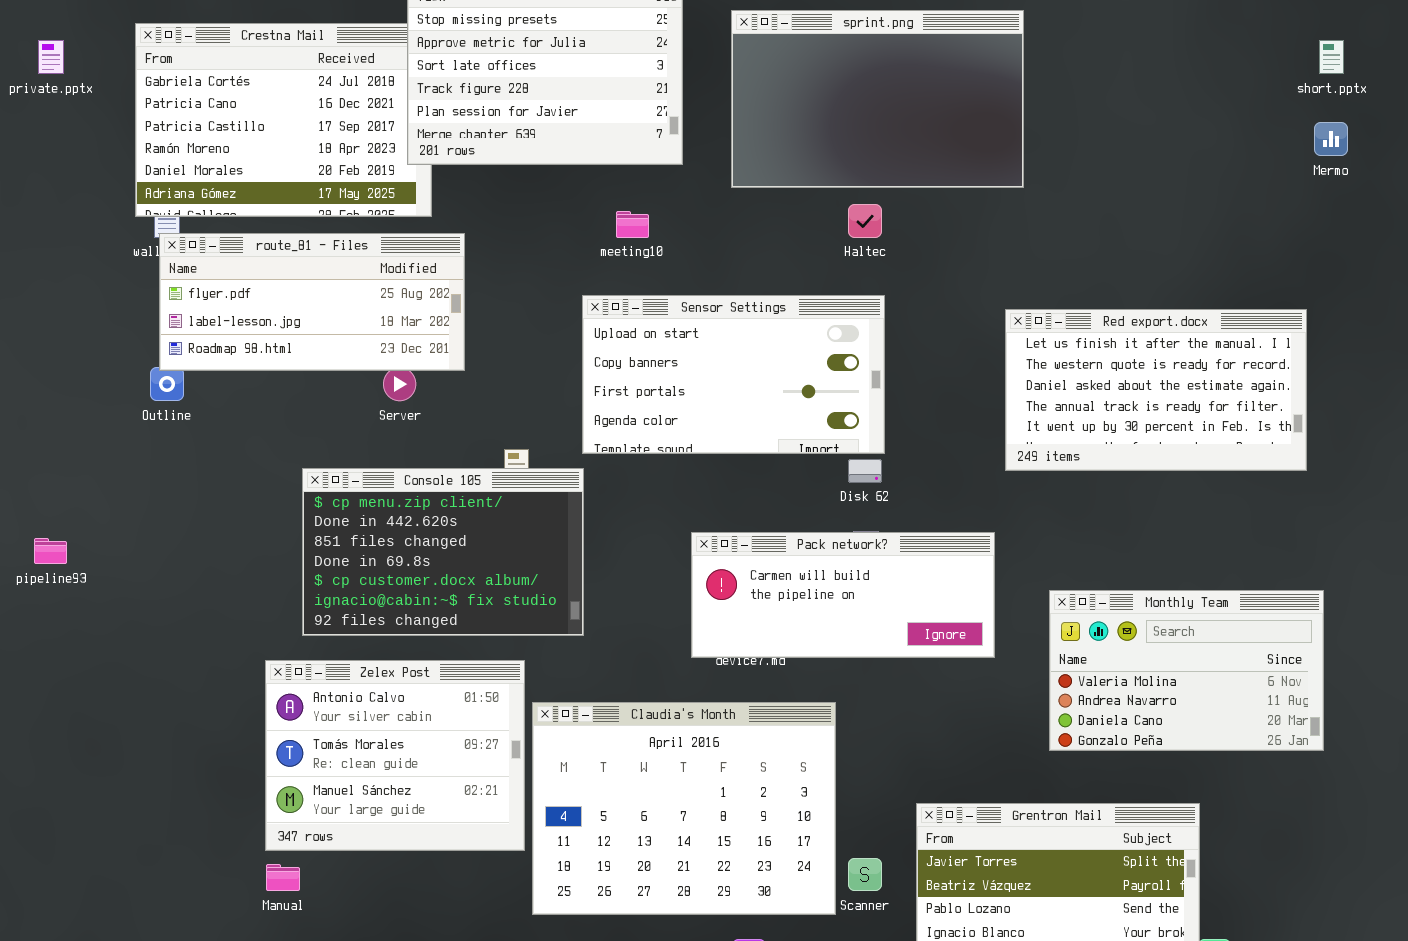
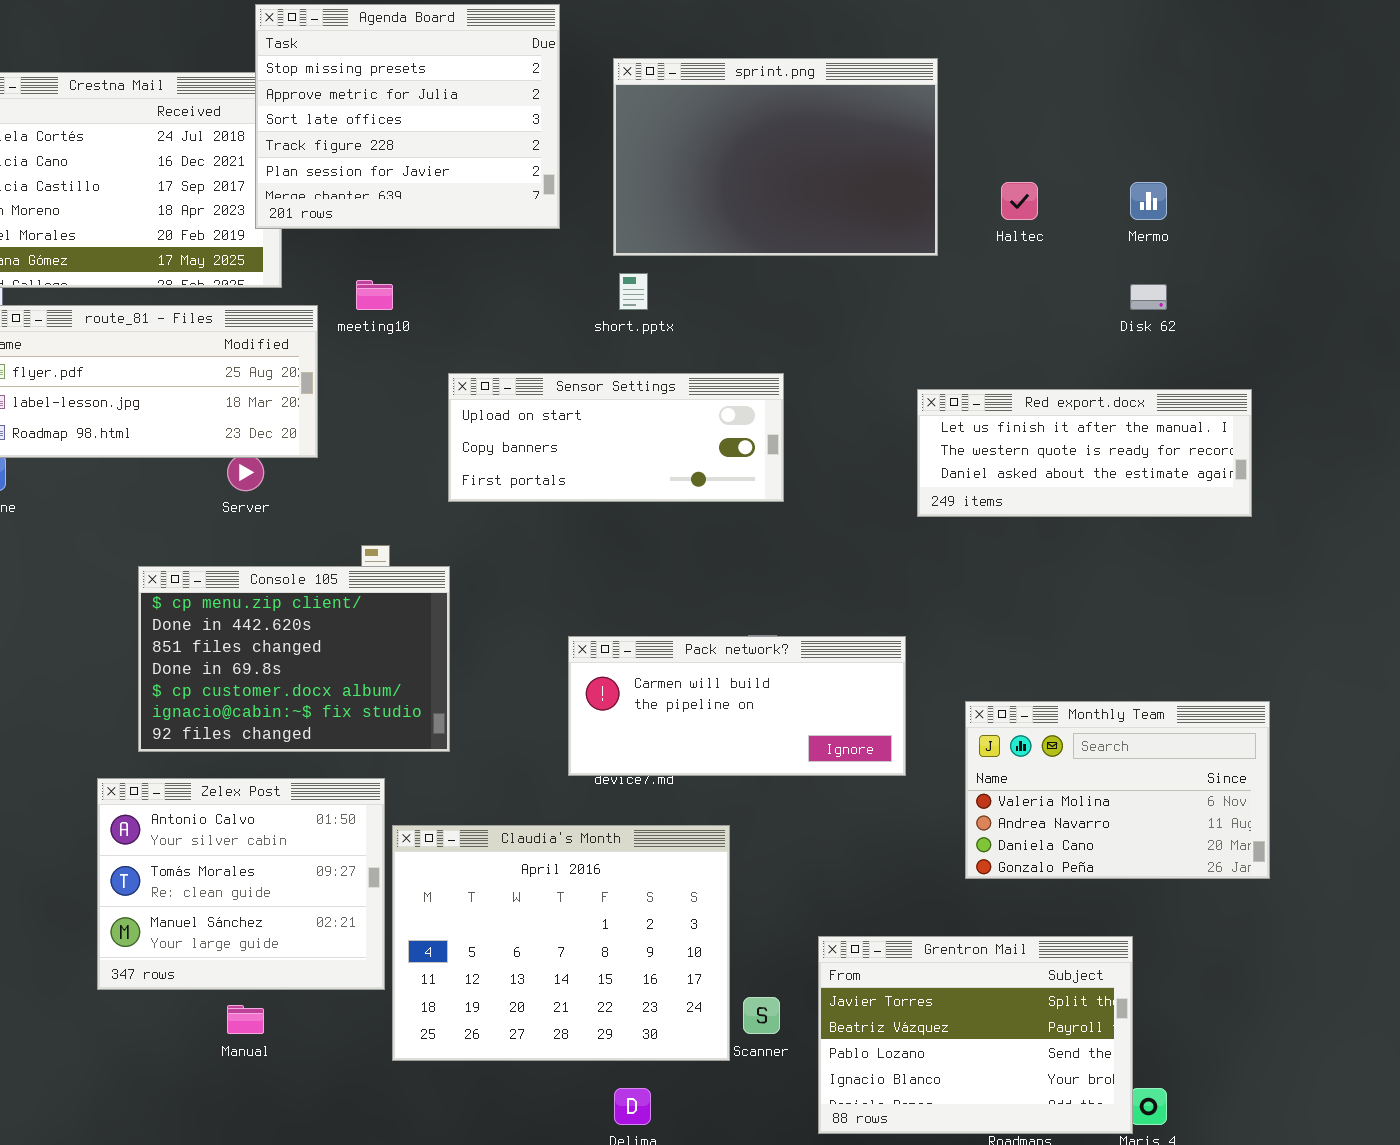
short.pptx: [1319,40,1344,74] -> [619,273,648,310], moved
Mermo: [1314,122,1348,156] -> [1130,182,1167,220], moved
Haltec: [848,204,882,238] -> [1001,182,1038,220], moved
meeting10: [616,211,649,238] -> [356,280,393,310], moved
Sensor Settings: [582,295,885,454] -> [448,373,784,502], resized
Red export.docx: [1005,309,1307,471] -> [917,389,1252,517], resized
Disk 62: [848,459,882,483] -> [1130,284,1167,310], moved
Manual: [266,864,300,891] -> [227,1005,264,1034], moved

